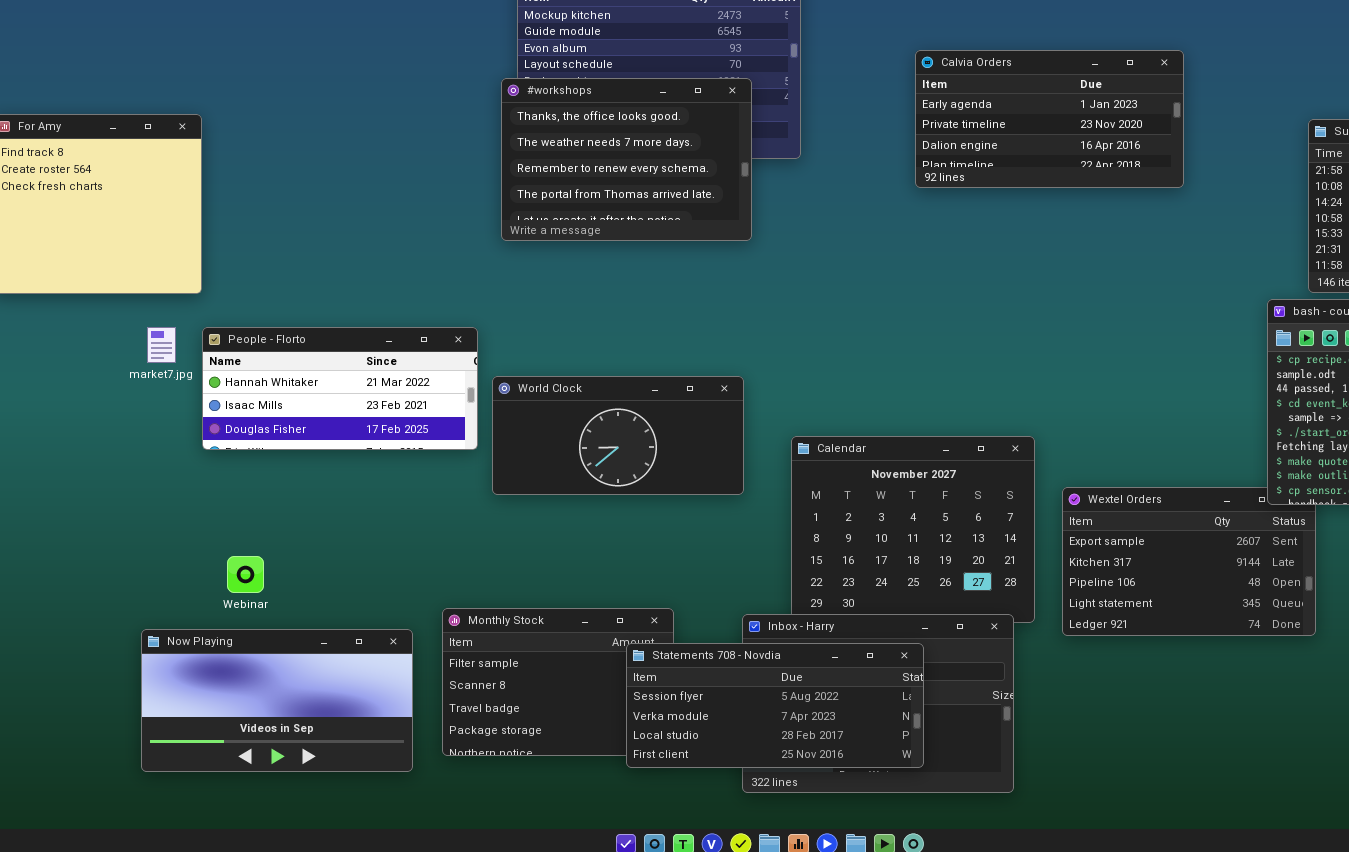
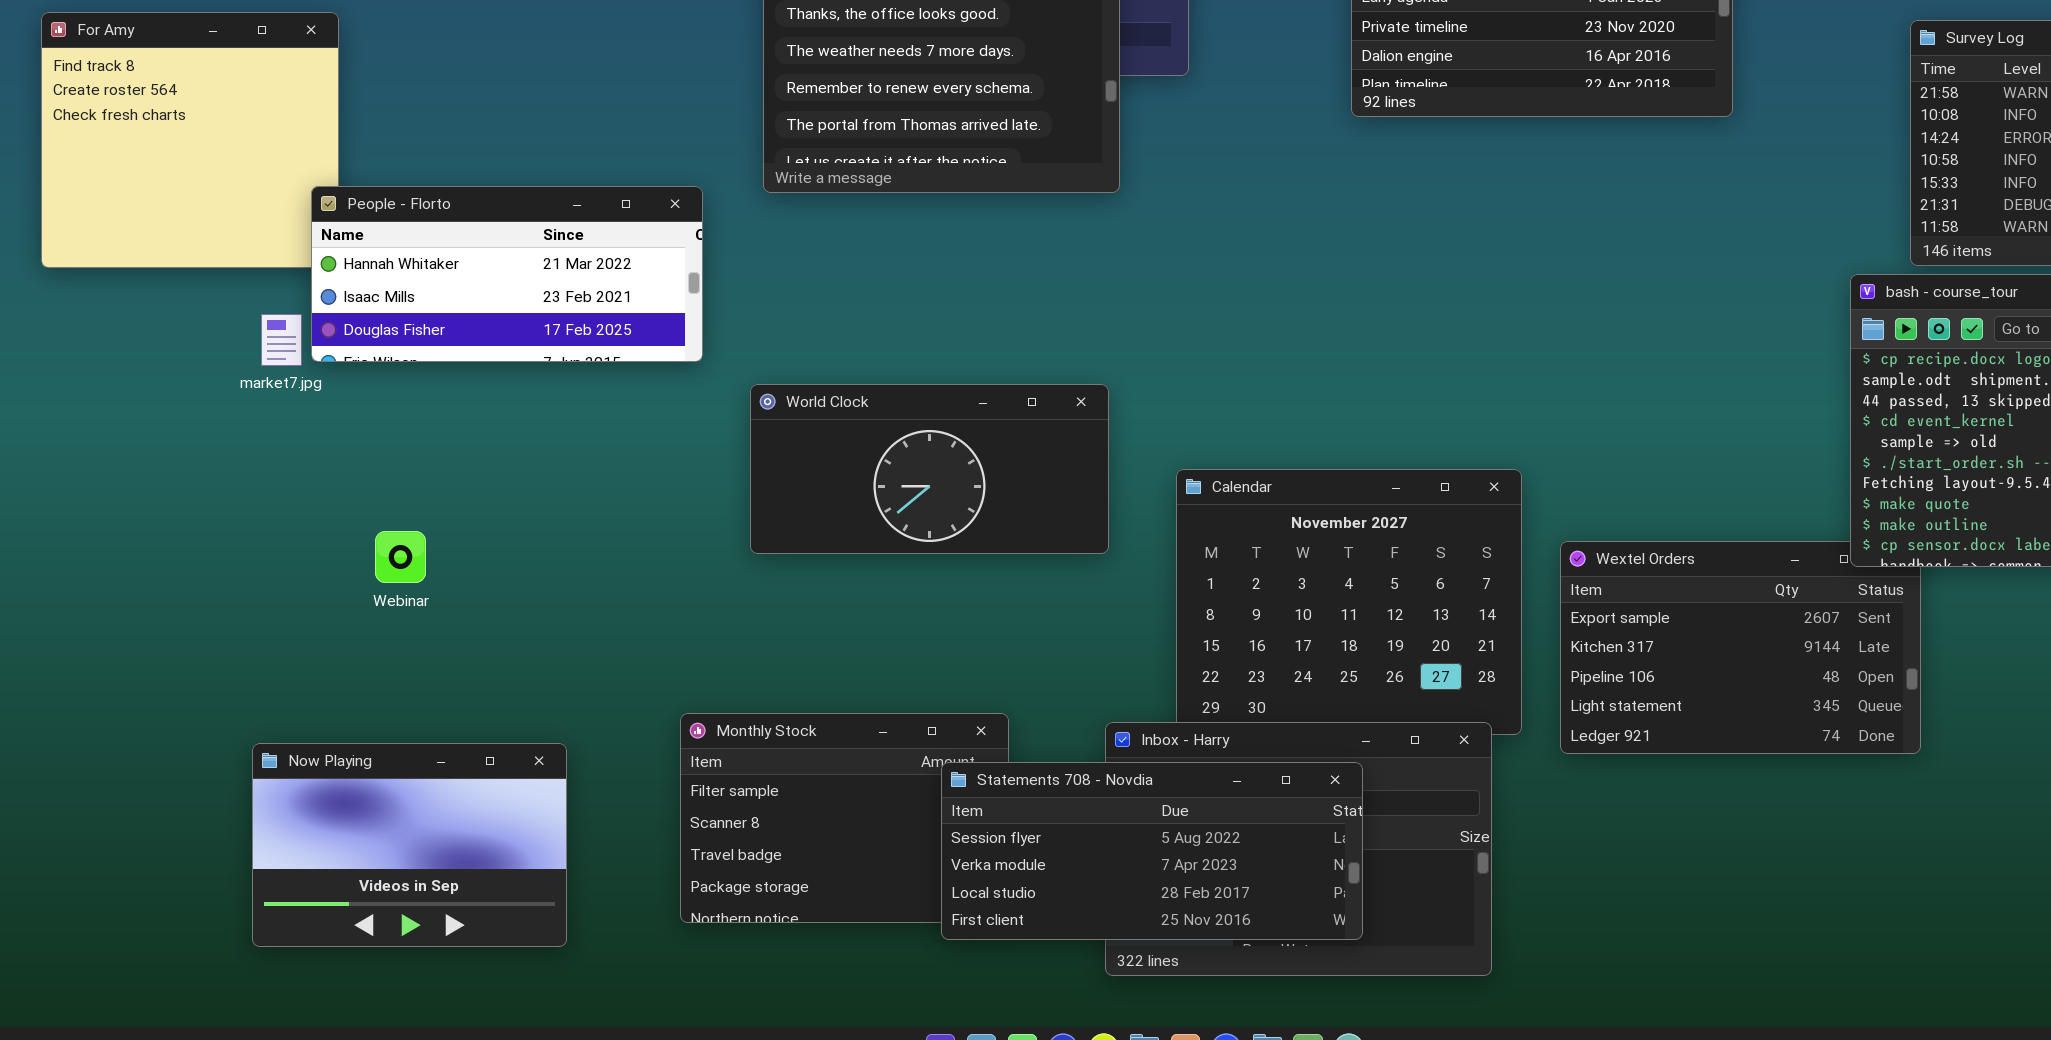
People - Florto: [202,327,478,450] -> [311,186,703,362], moved
Webinar: [227,556,264,593] -> [375,531,426,583], moved
Now Playing: [141,629,413,772] -> [252,743,567,947], resized

